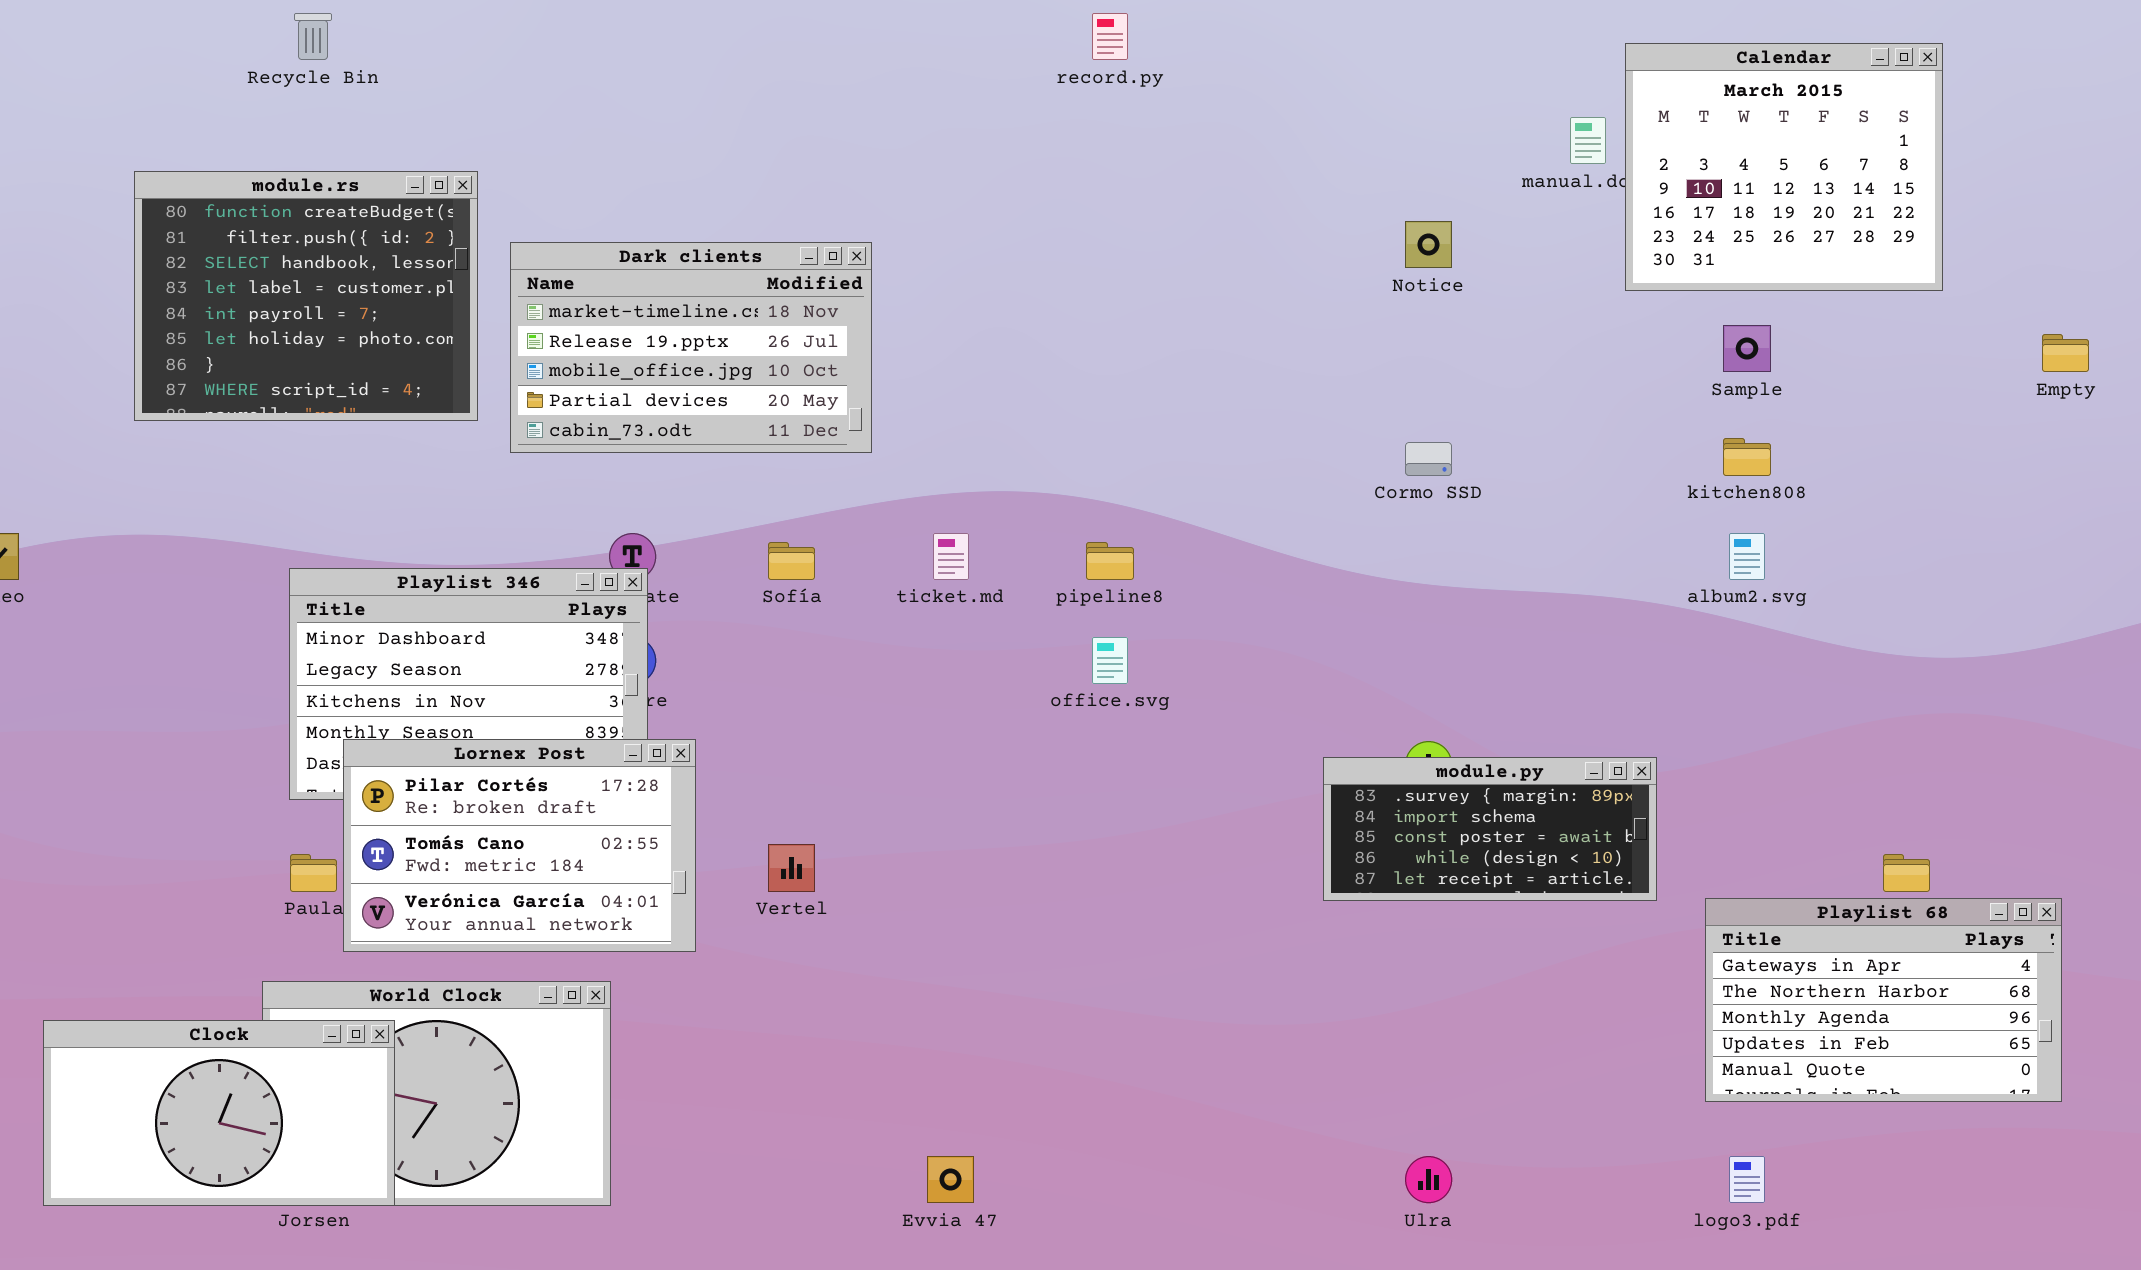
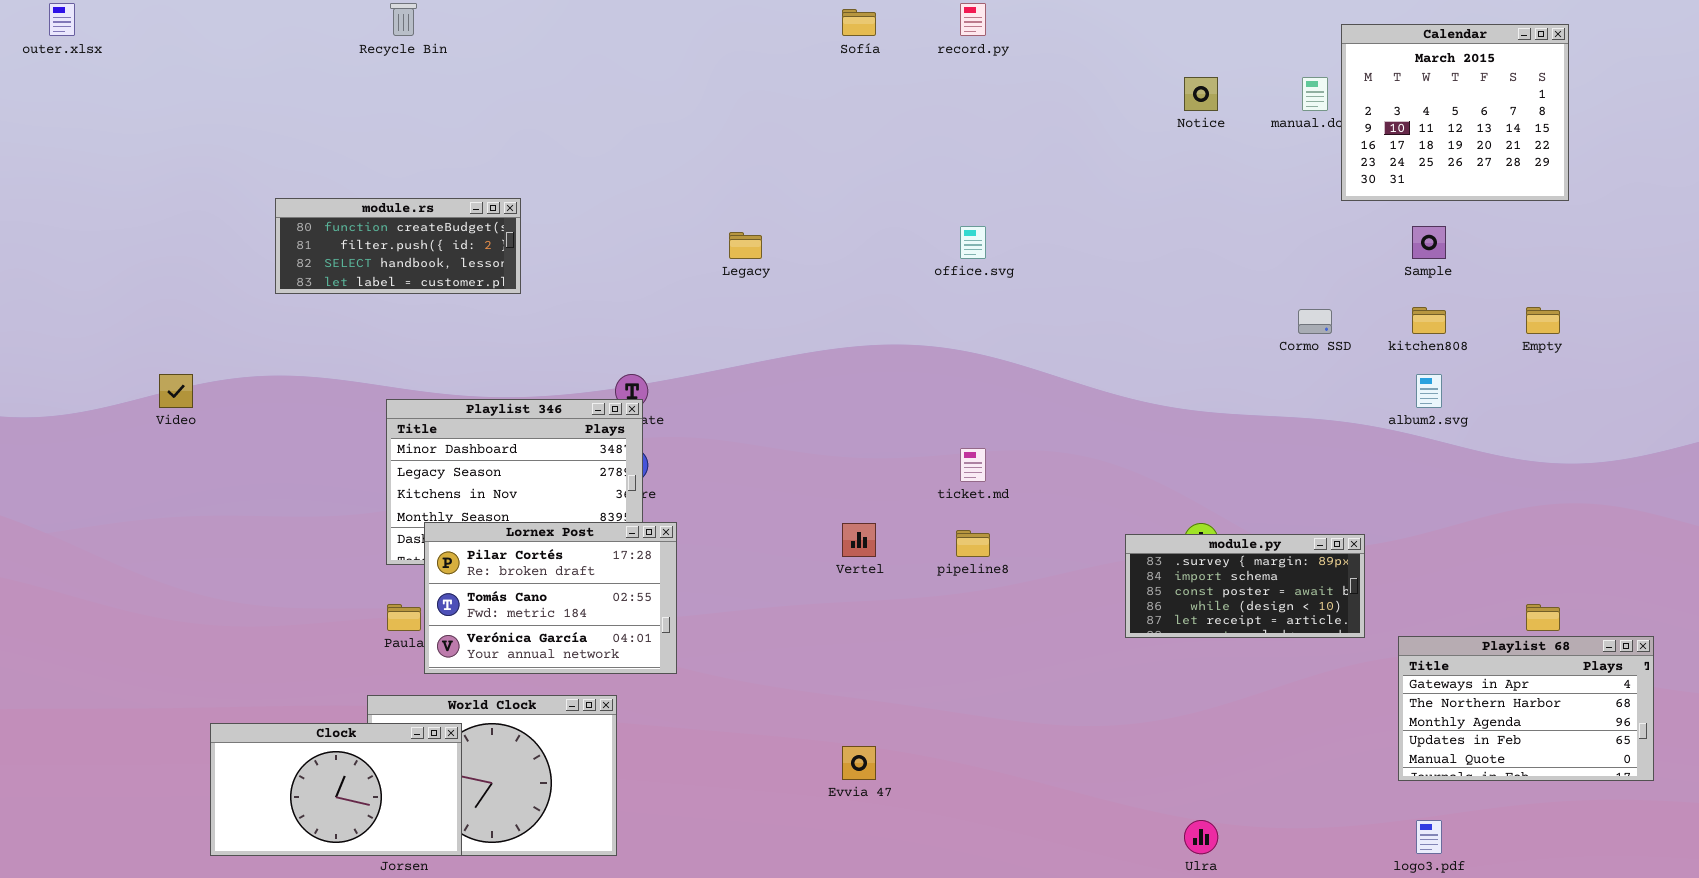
module.rs: [134,171,478,421] -> [275,198,521,294], resized
Notice: [1405,221,1452,268] -> [1184,77,1218,111], moved
Dark clients: [510,242,872,453] -> none, closed
Empty: [2042,334,2089,372] -> [1526,307,1560,334], moved
Cormo SSD: [1405,442,1452,476] -> [1298,309,1332,334], moved
ticket.md: [933,533,969,580] -> [960,448,986,482], moved
Sofía: [768,542,815,580] -> [842,9,876,36], moved
pipeline8: [1086,542,1134,580] -> [956,530,990,557], moved
office.svg: [1092,637,1128,684] -> [960,226,986,259], moved
Vertel: [768,844,815,892] -> [842,523,876,557], moved
Evvia 47: [927,1156,974,1203] -> [842,746,876,780], moved

